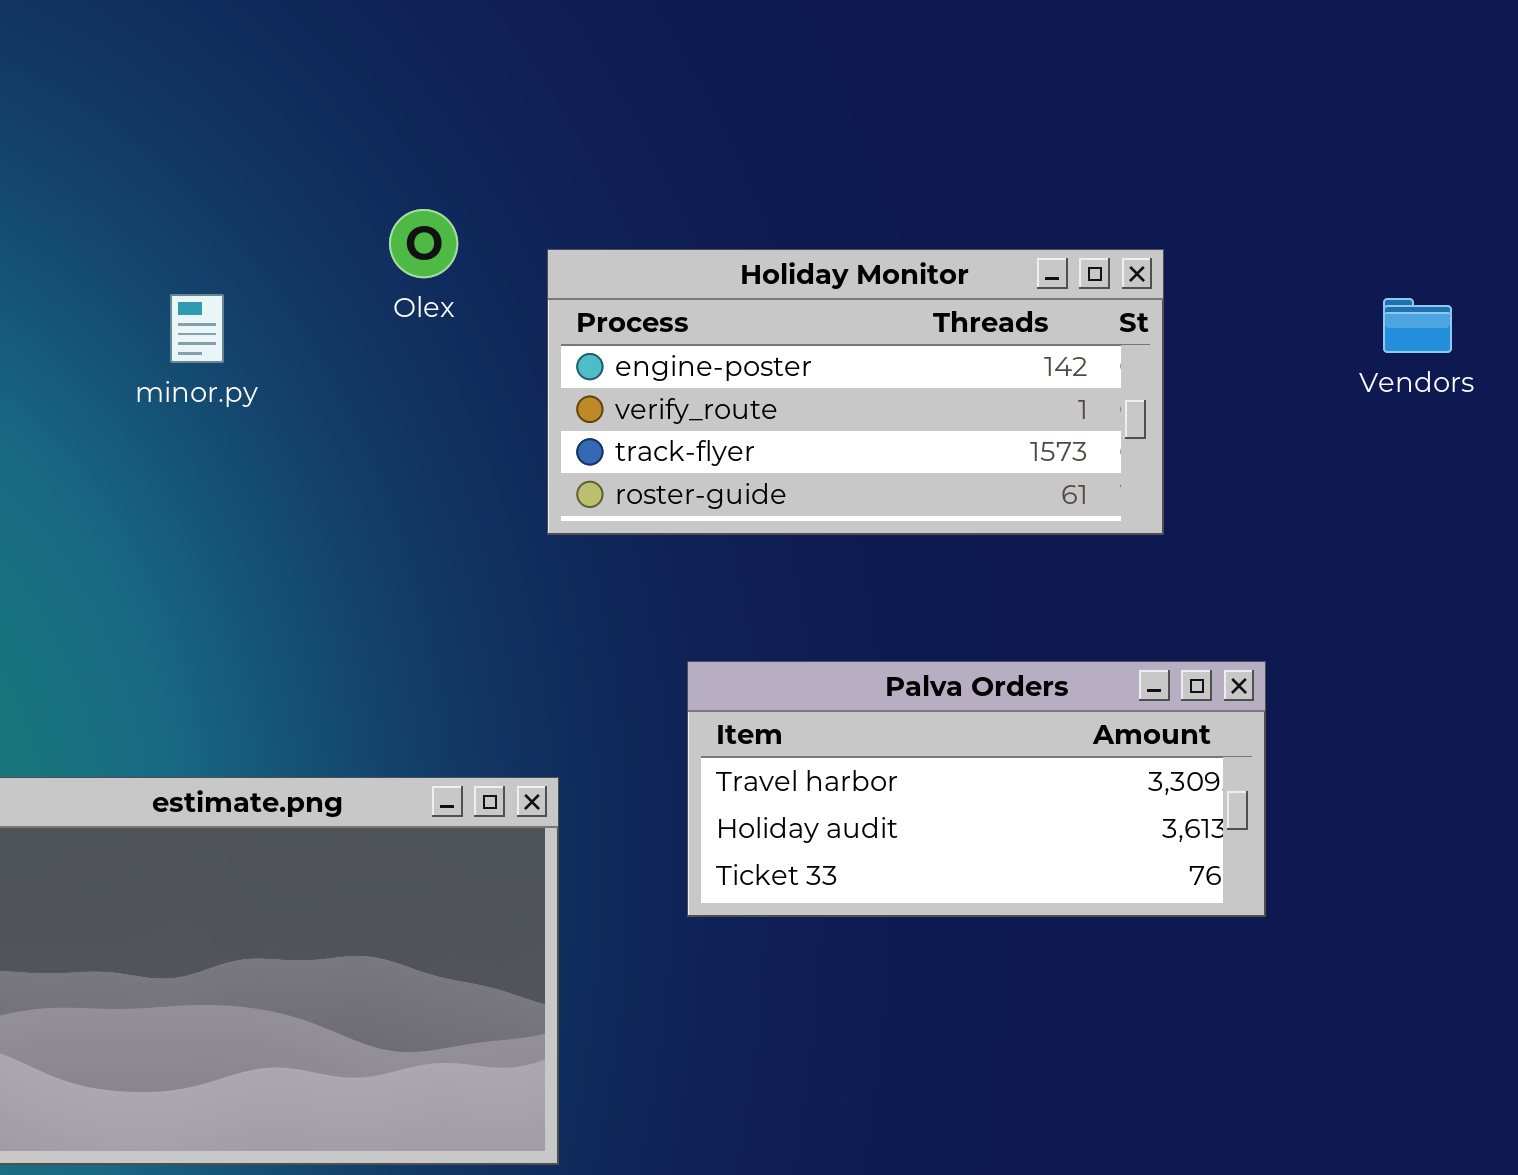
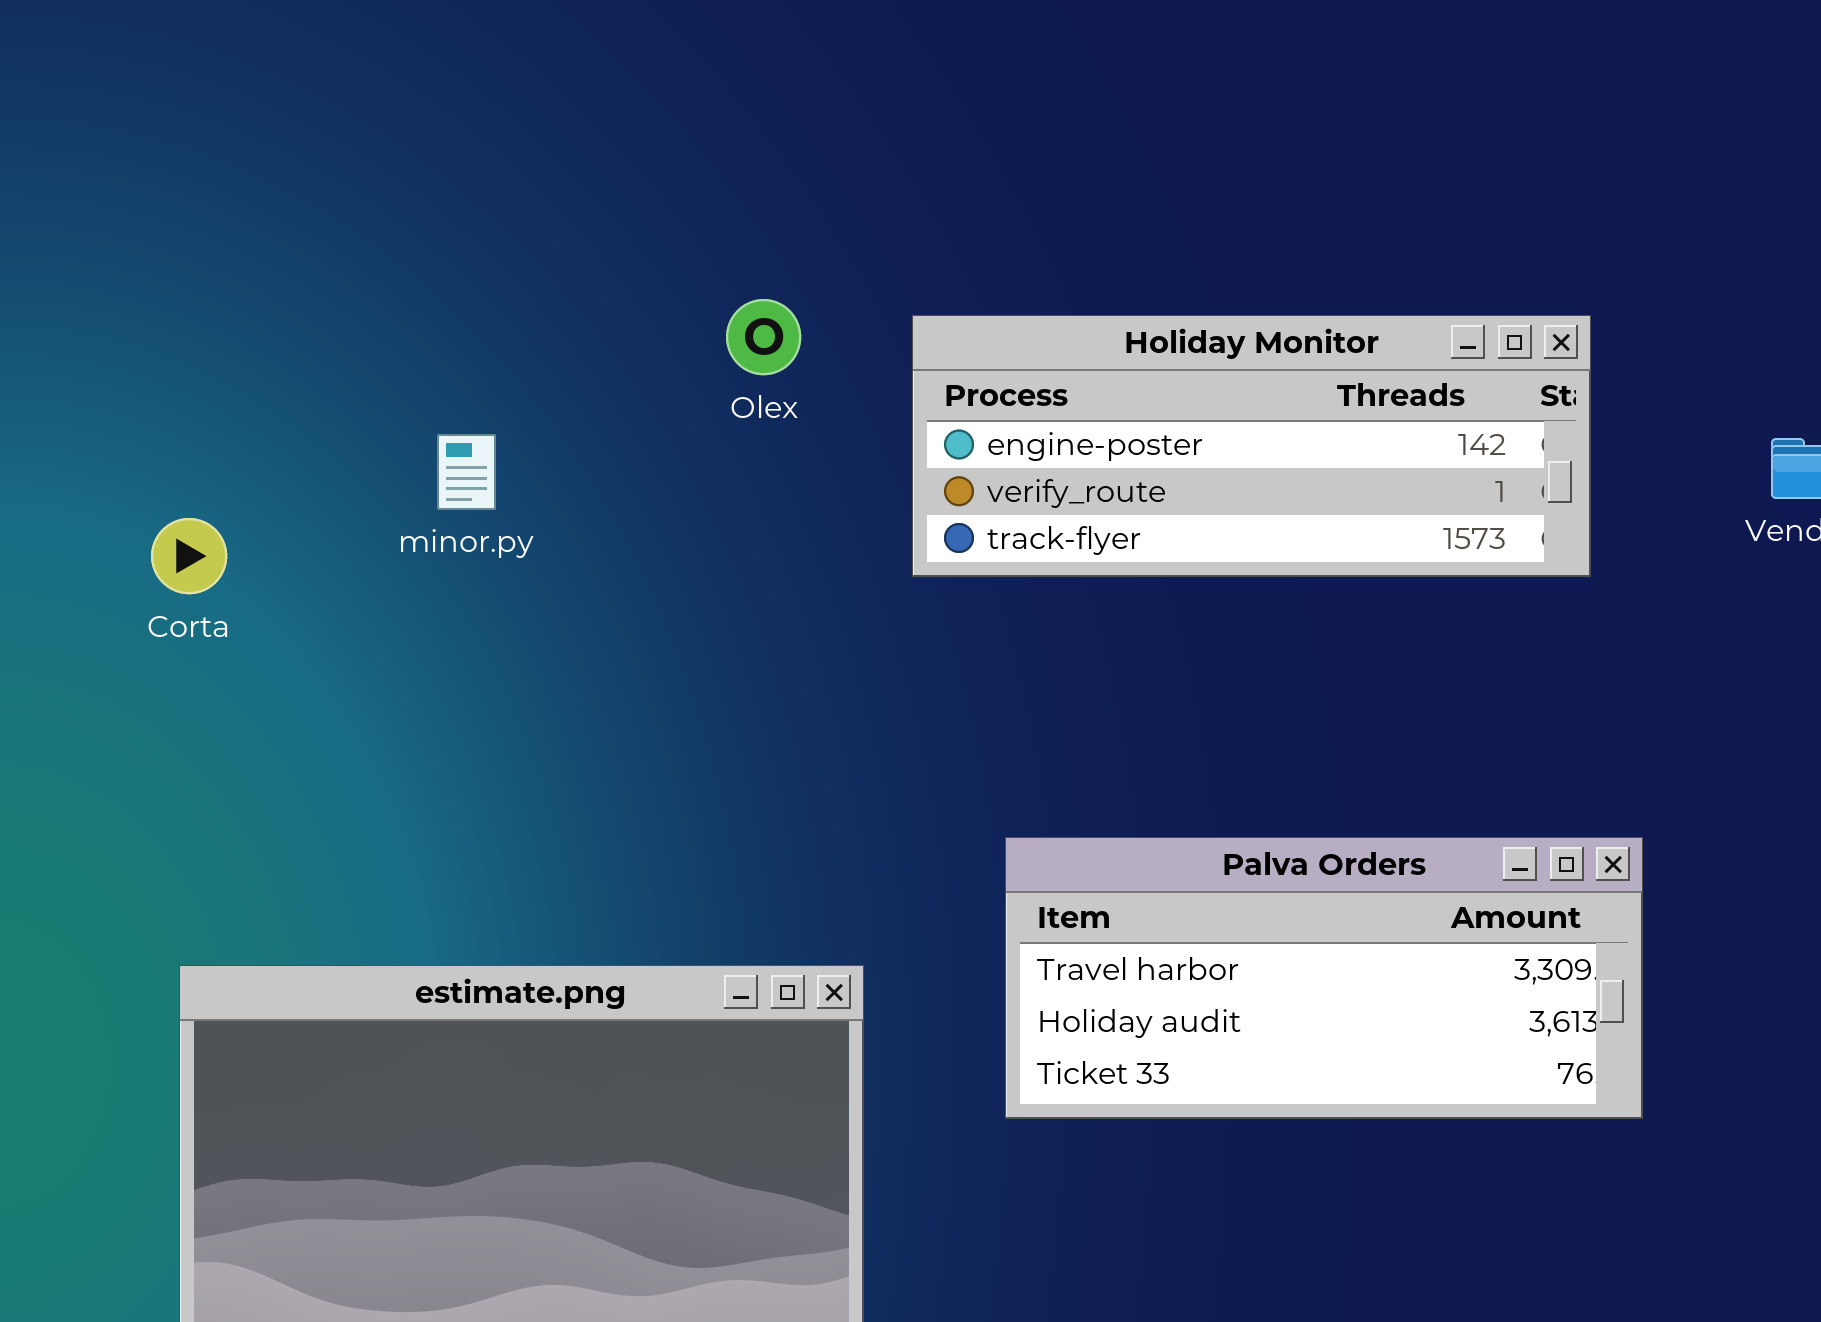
Olex: [389,209,458,278] -> [726,299,801,375], moved
Holiday Monitor: [547,249,1164,535] -> [912,315,1591,577], moved, resized

